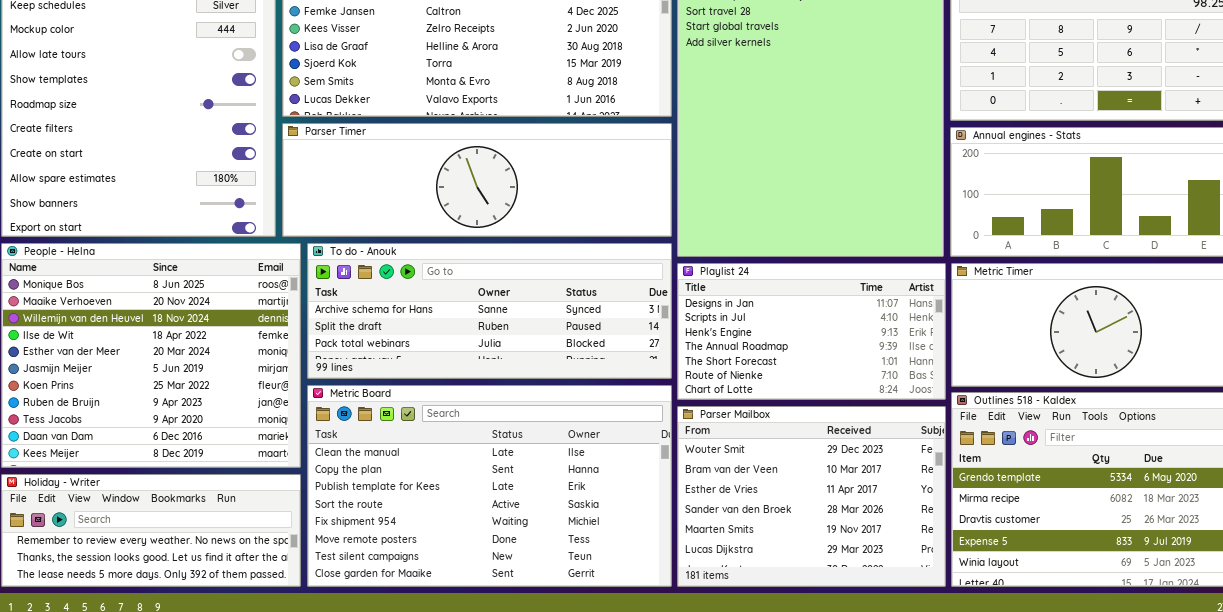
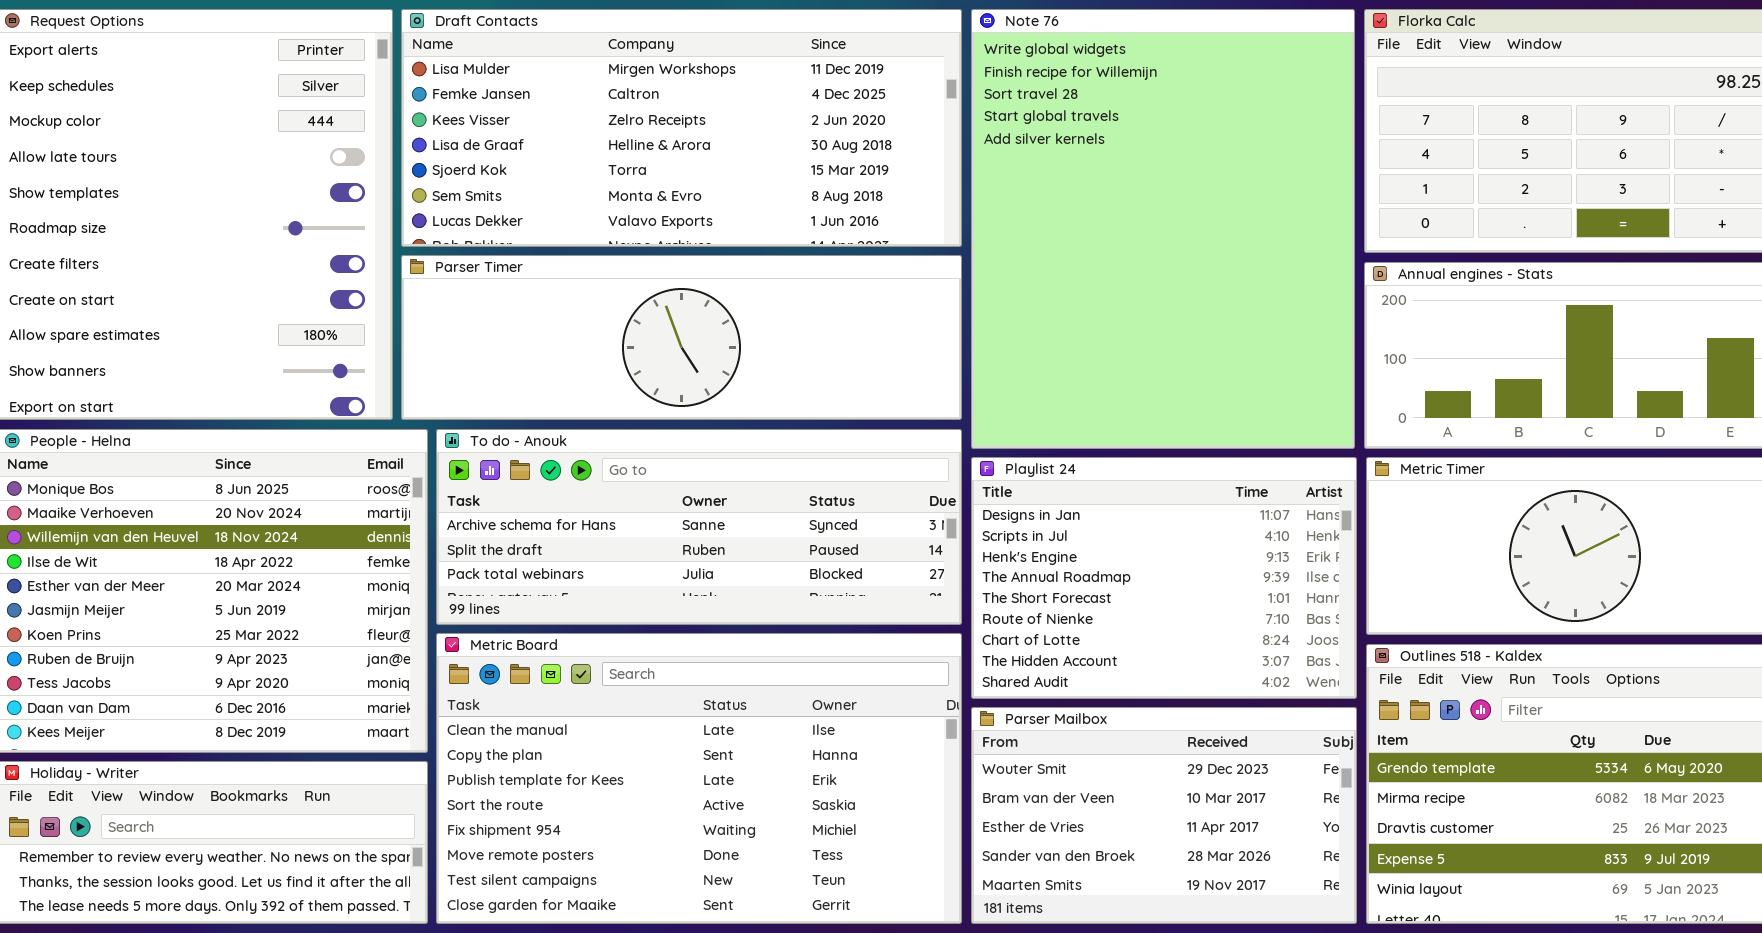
Playlist 24: [677,263,946,400] -> [971,457,1357,699], resized
Parser Mailbox: [677,406,946,587] -> [971,707,1357,924], resized

